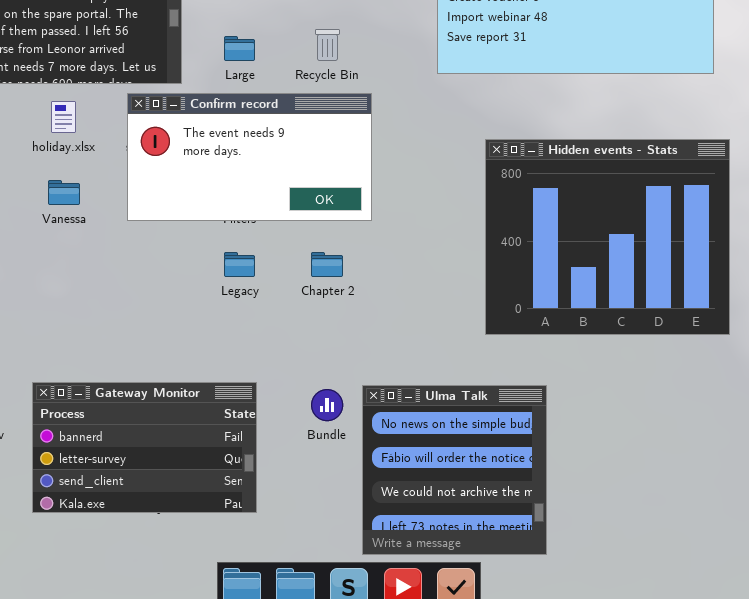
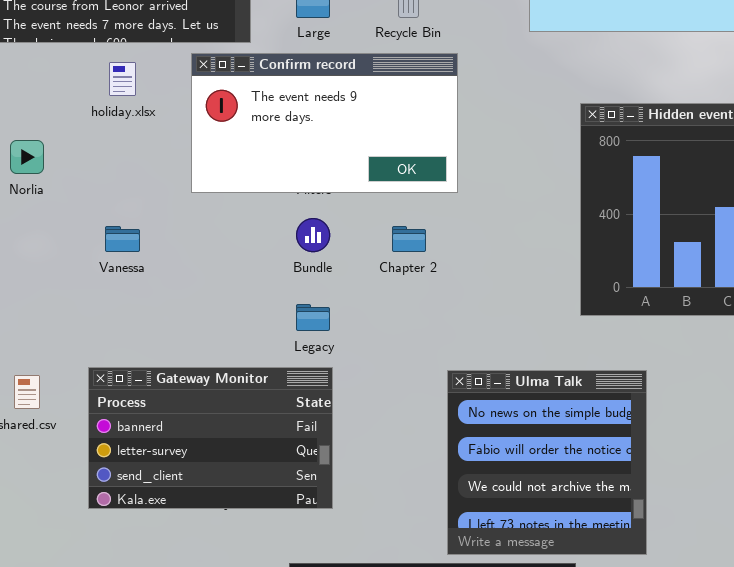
Vanessa: [48,180,80,205] -> [105,226,140,252], moved
Legacy: [224,252,255,277] -> [296,304,330,331], moved
Bundle: [311,389,343,421] -> [296,218,330,252], moved

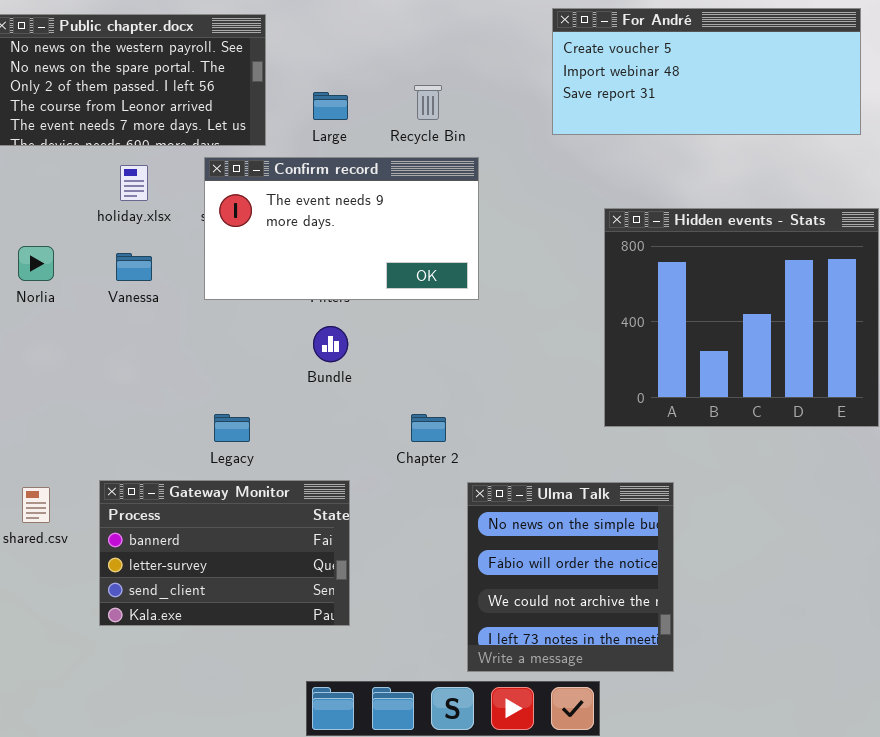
Vanessa: [105,226,140,252] -> [116,253,152,281], moved
Chapter 2: [392,226,426,252] -> [411,414,446,442], moved
Legacy: [296,304,330,331] -> [214,414,250,442], moved

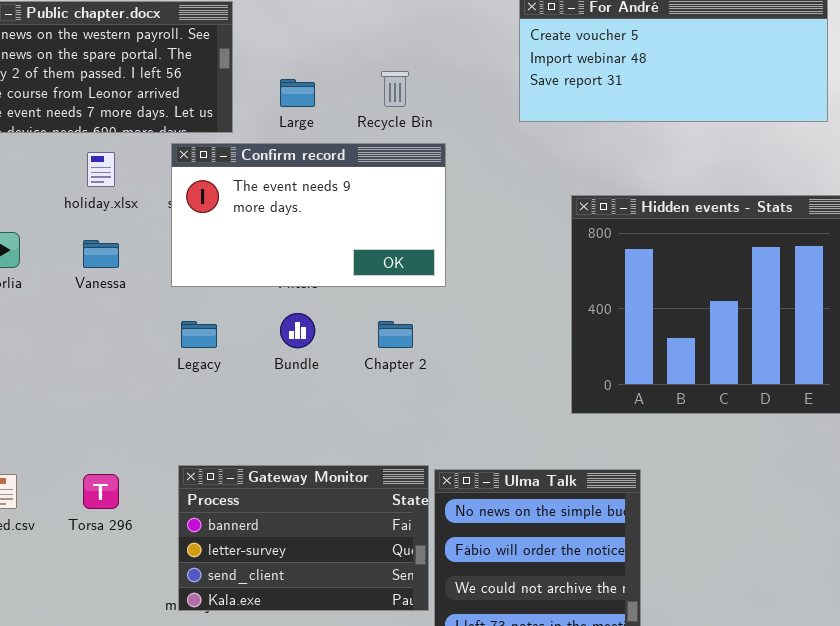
Legacy: [214,414,250,442] -> [181,321,217,348], moved
Chapter 2: [411,414,446,442] -> [378,321,413,348], moved
Gateway Monitor: [99,480,350,626] -> [178,465,429,611], moved

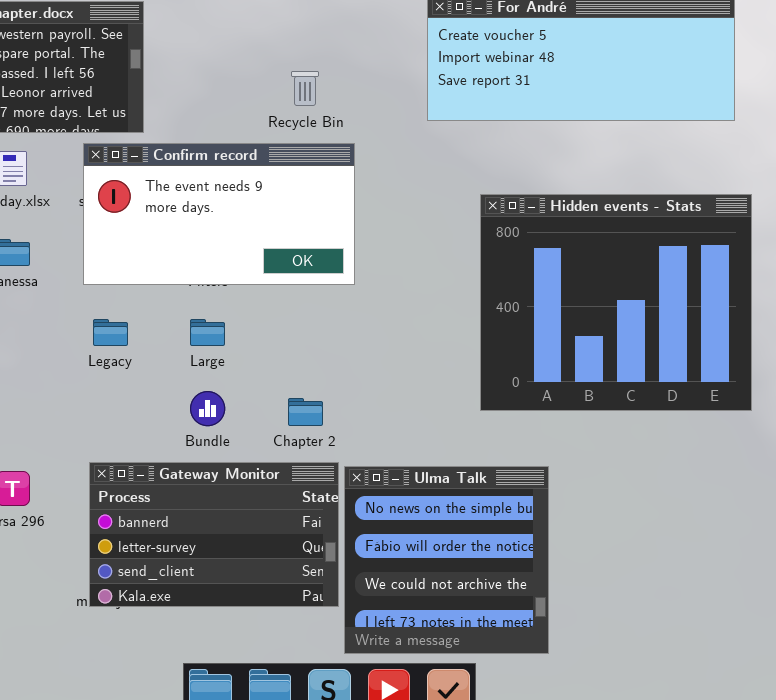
Large: [280,79,315,107] -> [190,319,225,346], moved
Bundle: [280,313,315,348] -> [190,391,225,426], moved
Chapter 2: [378,321,413,348] -> [288,398,323,426], moved

